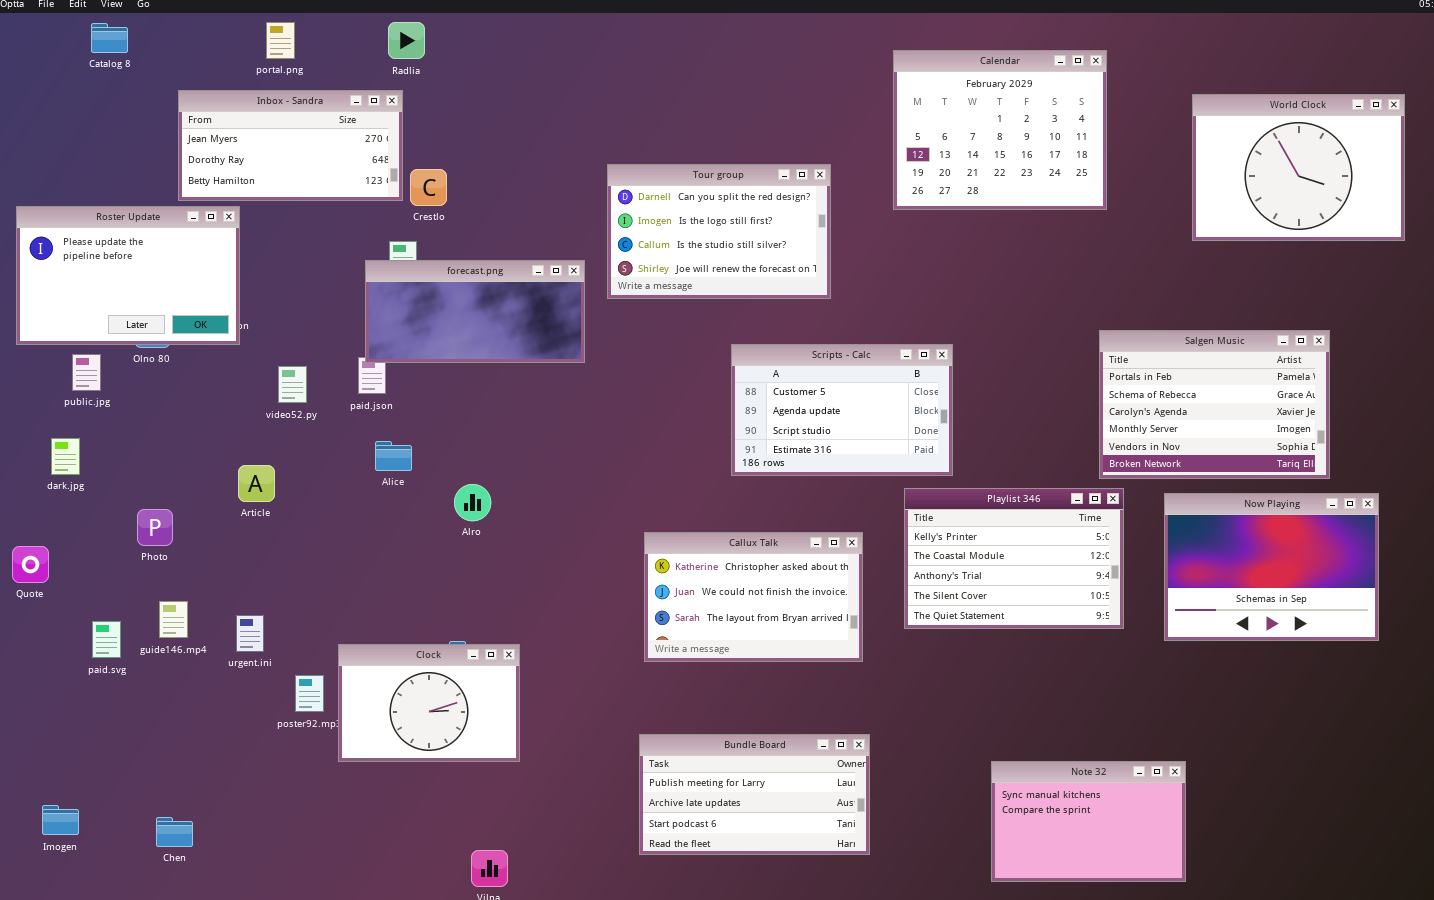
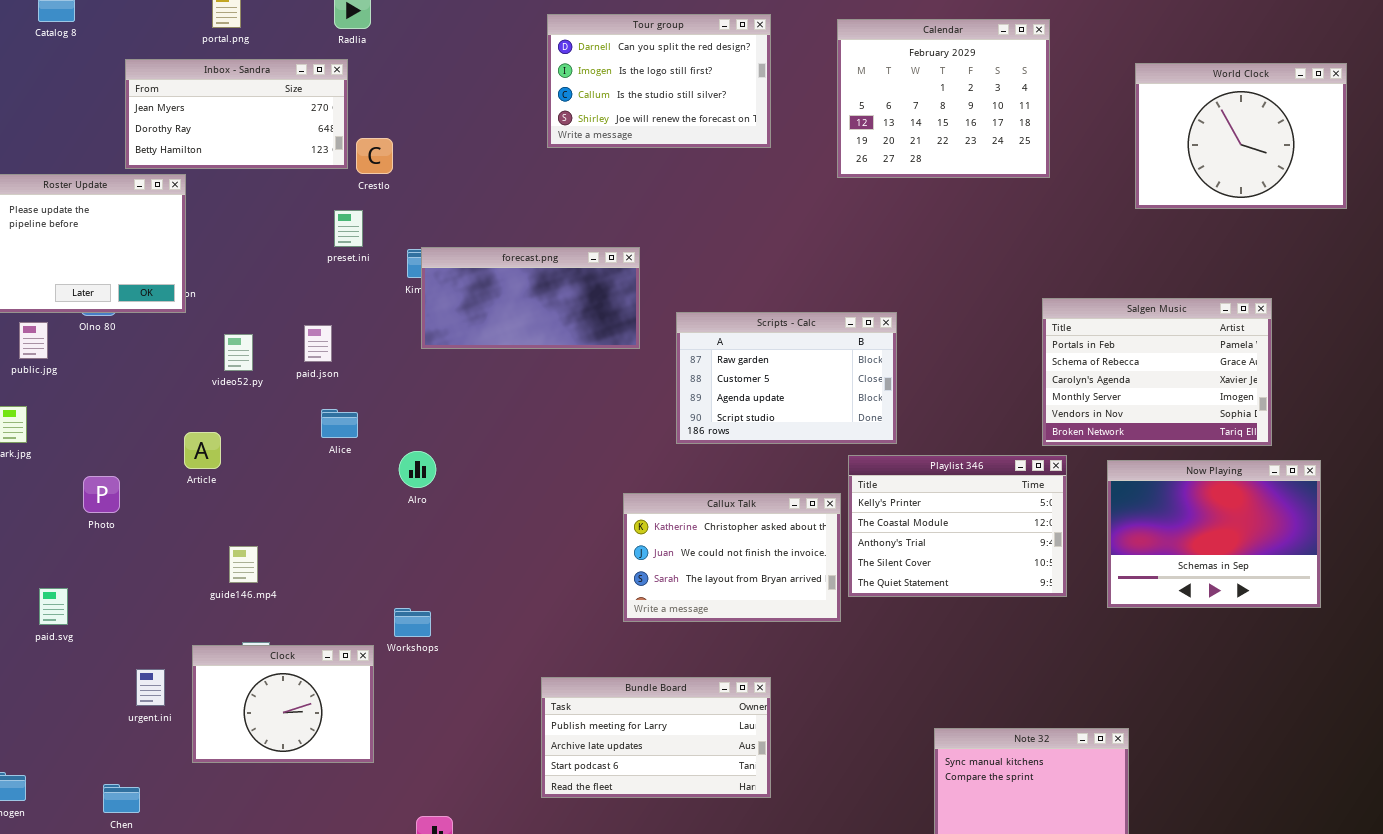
Tour group: [607,164,831,299] -> [547,14,771,148], moved
forecast.png: [365,260,585,363] -> [421,247,640,349], moved
Scripts - Calc: [731,344,953,476] -> [676,312,897,444], scrolled up 1 row
Callux Talk: [644,532,863,662] -> [623,493,841,622], moved
guide146.mp4: [159,601,188,638] -> [229,546,258,583], moved
urgent.ini: [236,615,264,652] -> [136,669,165,706], moved
Clock: [338,644,520,762] -> [192,645,374,763], moved
Bundle Board: [639,734,870,855] -> [541,677,771,798], moved

